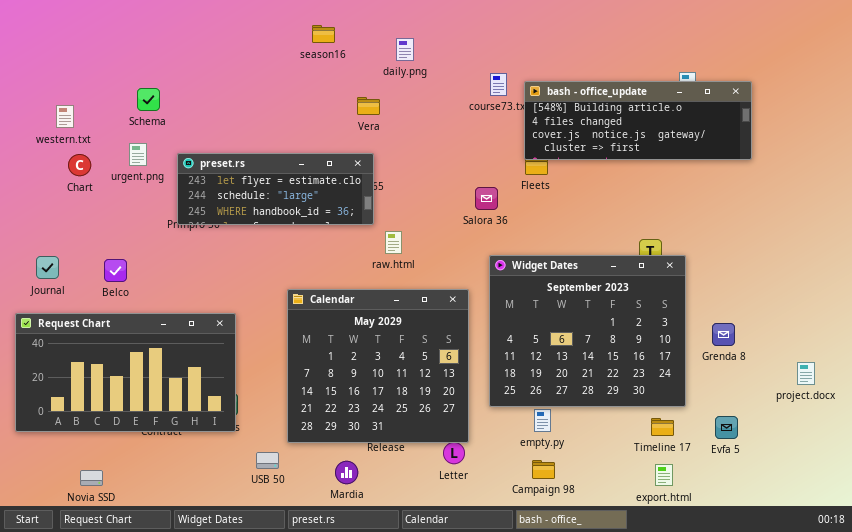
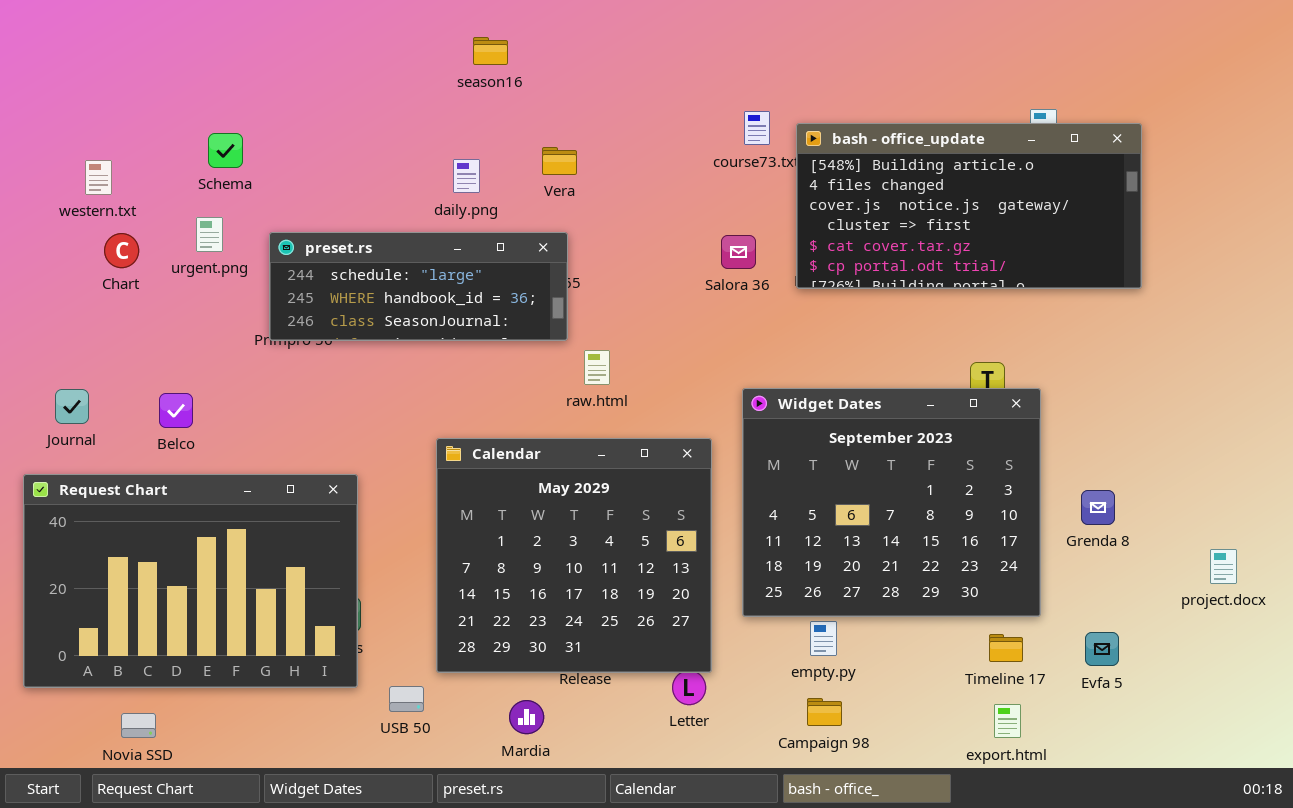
daily.png: [396,38,414,61] -> [453,159,480,193], moved
bash - office_update: [524,81,752,160] -> [796,123,1142,289], resized
preset.rs: [177,153,374,225] -> [269,232,568,341], scrolled down 1 row
Salora 36: [475,187,498,210] -> [721,235,756,269], moved
Request Chart: [15,313,236,432] -> [23,474,358,688], resized

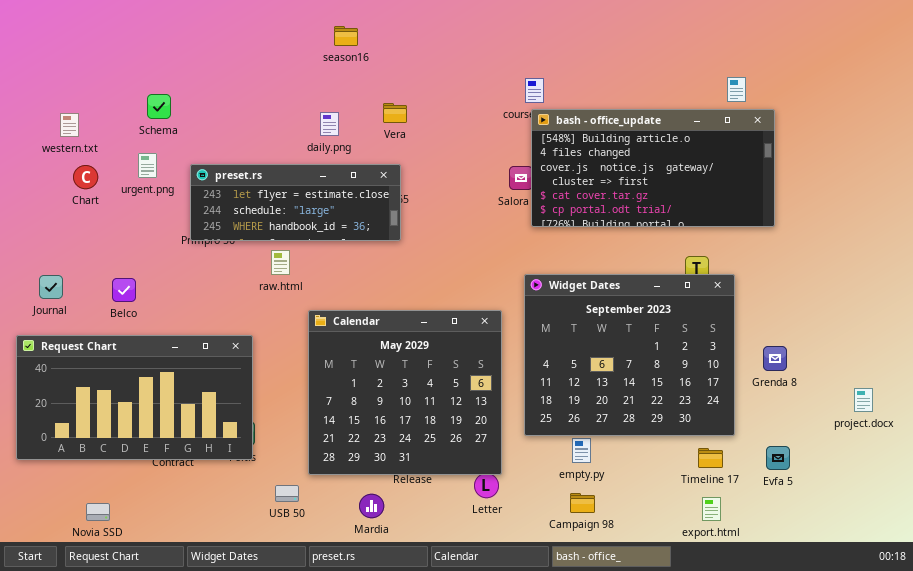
bash - office_update: [796,123,1142,289] -> [531,109,775,227], moved
preset.rs: [269,232,568,341] -> [190,164,401,241], scrolled up 1 row
raw.html: [584,350,610,385] -> [271,250,290,275], moved
Request Chart: [23,474,358,688] -> [16,335,253,460], resized

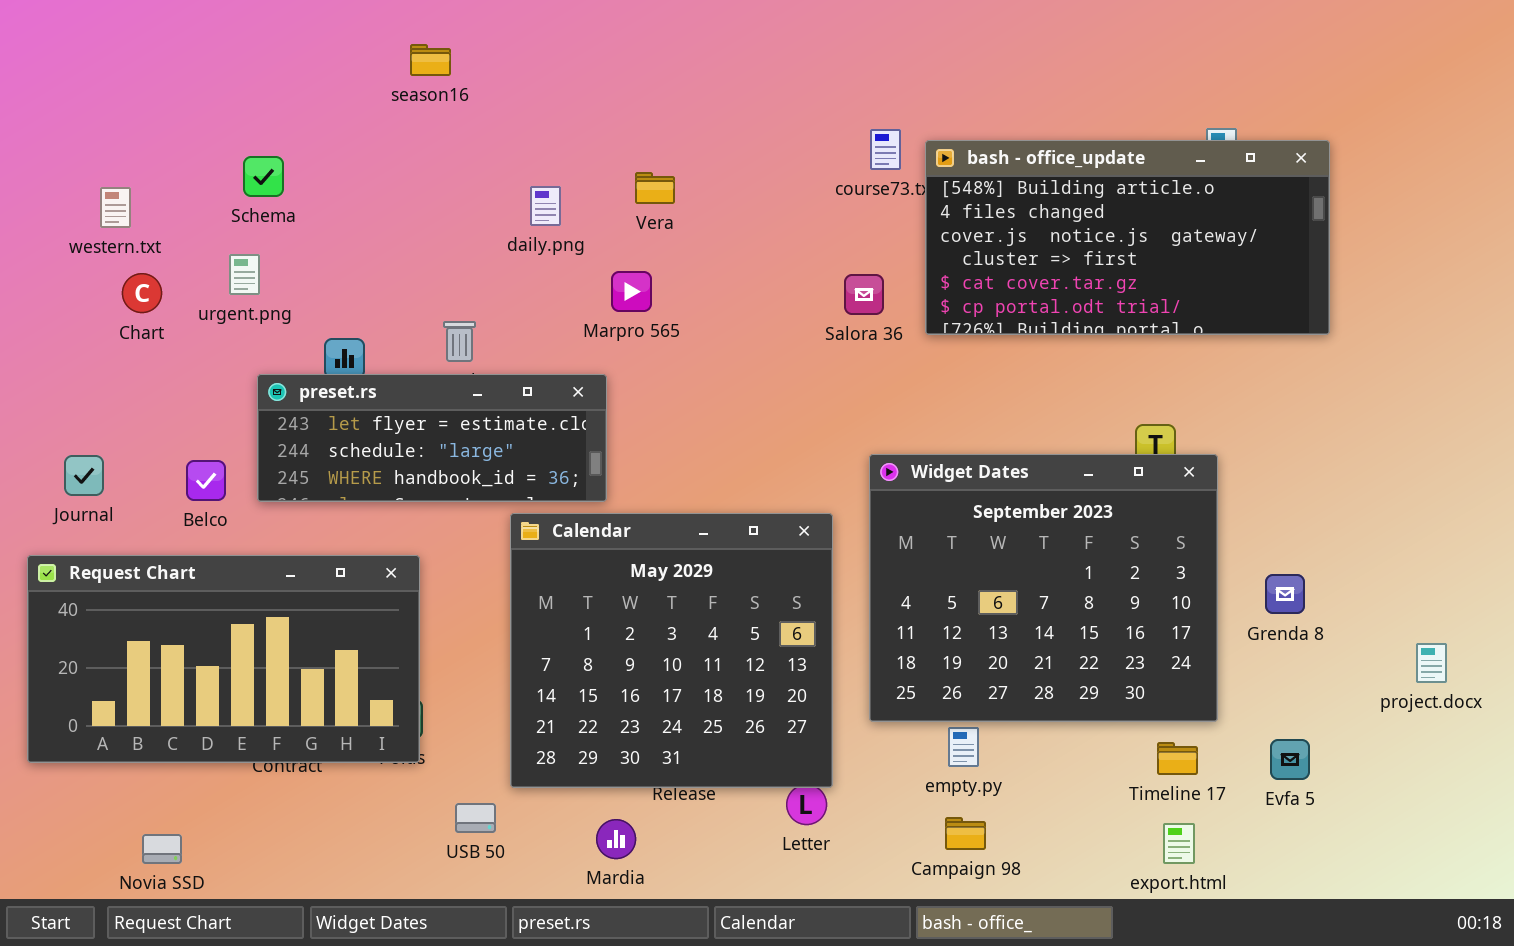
season16: [334,26,358,46] -> [410,44,451,76], moved
bash - office_update: [531,109,775,227] -> [925,140,1330,335], moved
preset.rs: [190,164,401,241] -> [257,374,607,502], moved

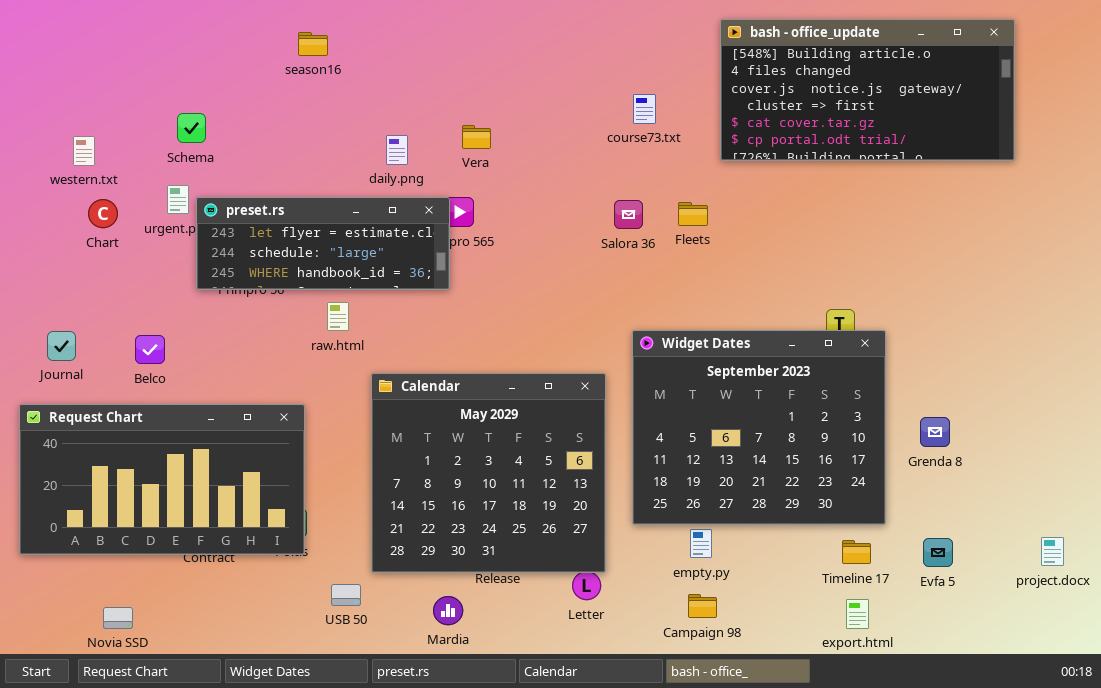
bash - office_update: [925,140,1330,335] -> [720,19,1015,161], moved
preset.rs: [257,374,607,502] -> [196,197,450,290], moved
project.docx: [1416,643,1447,683] -> [1041,537,1064,566], moved

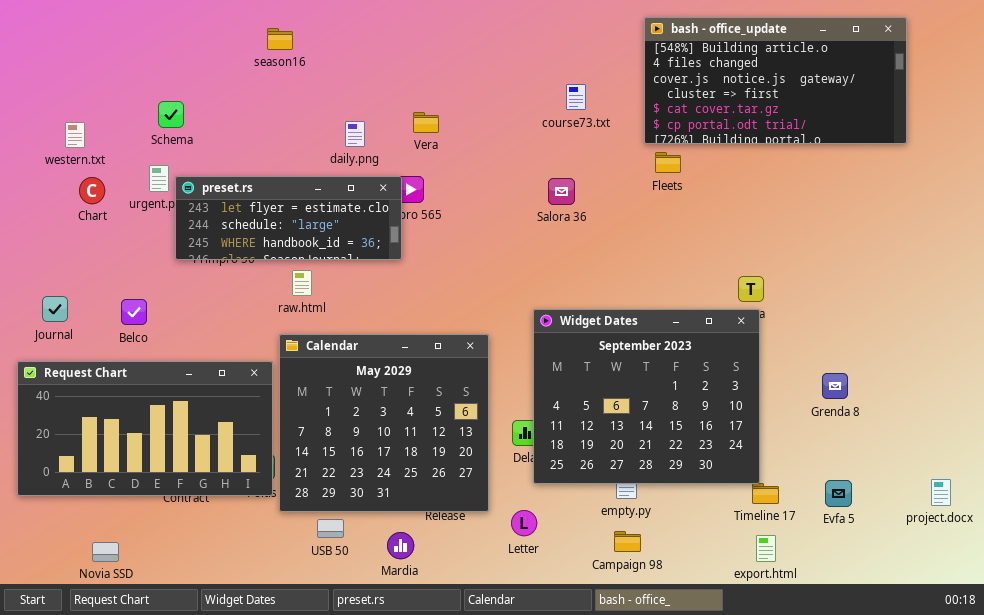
Fleets: [678,202,708,226] -> [655,152,681,173], moved
Widget Dates: [632,330,886,525] -> [533,309,760,484], moved
Calendar: [371,373,606,573] -> [279,334,489,512], moved
USB 50: [331,584,361,606] -> [317,519,344,538], moved

